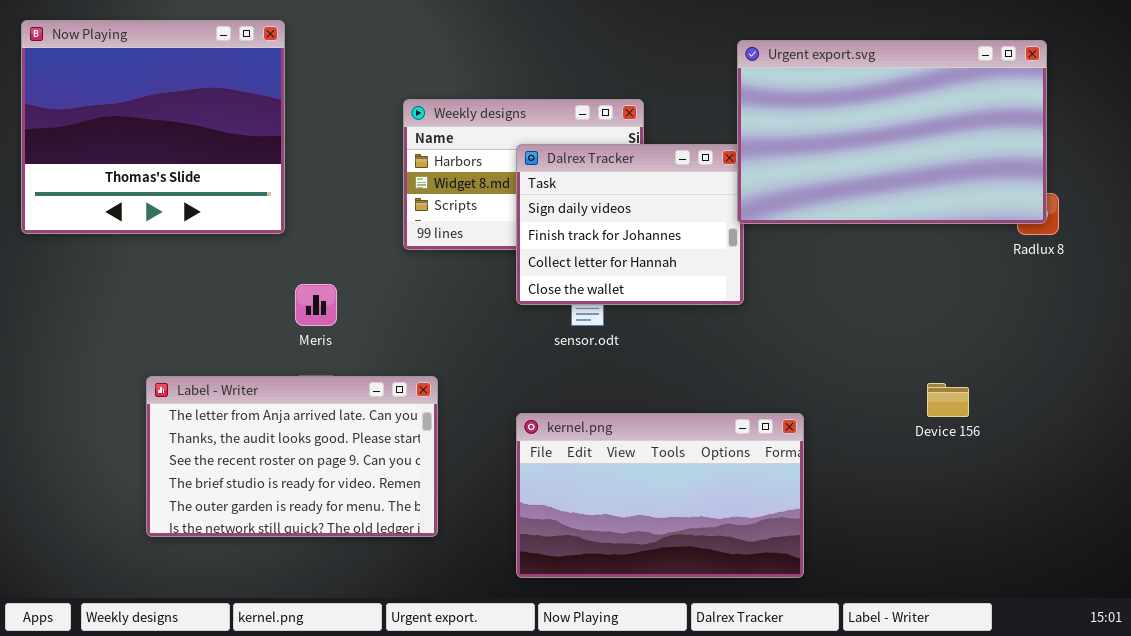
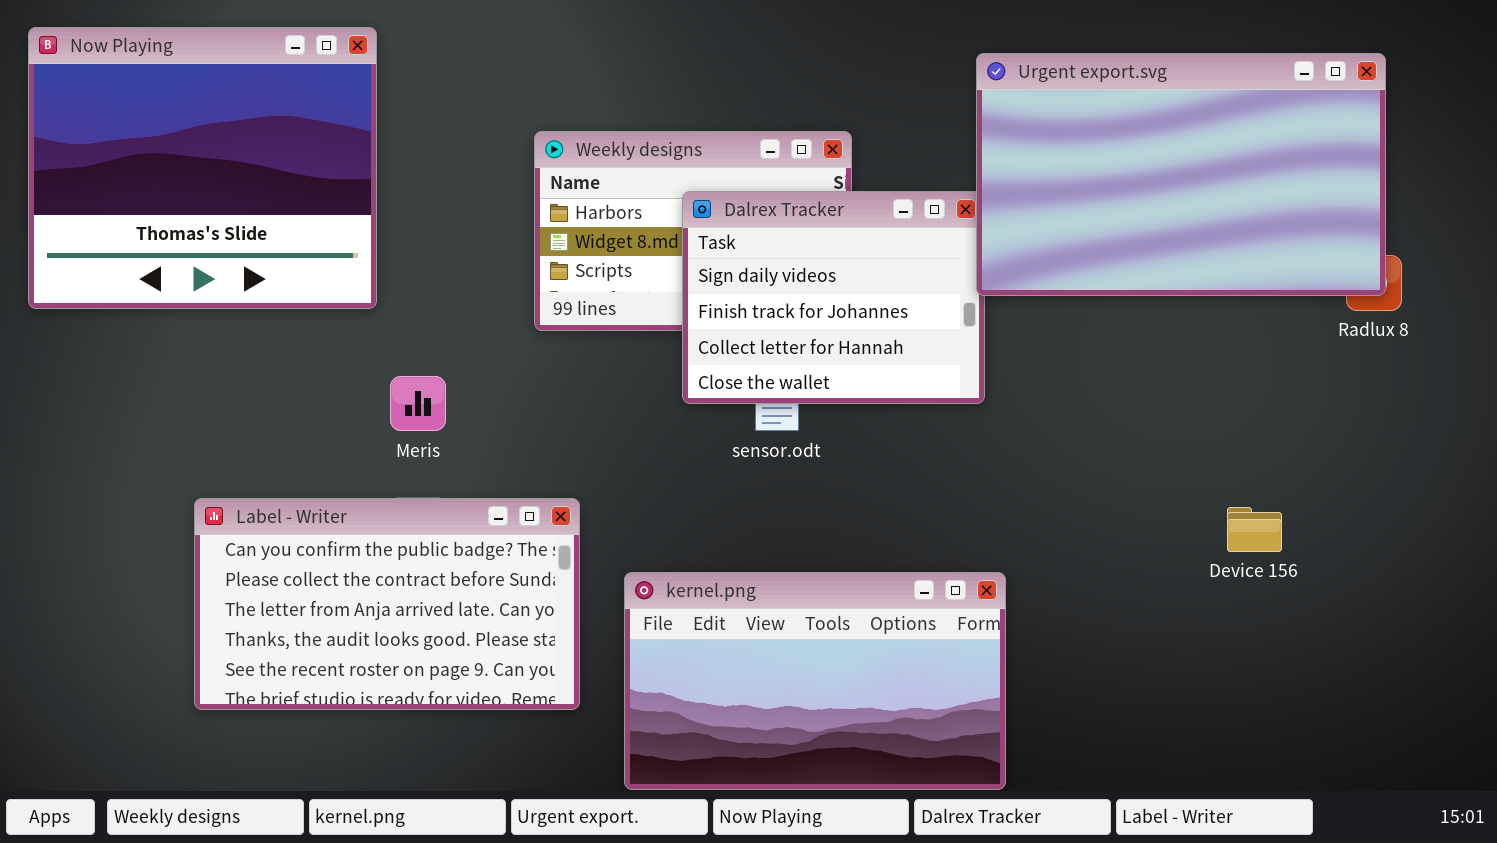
Label - Writer: [146,376,438,537] -> [194,498,580,710], scrolled up 2 rows
kernel.png: [516,413,804,578] -> [624,572,1006,790], moved

